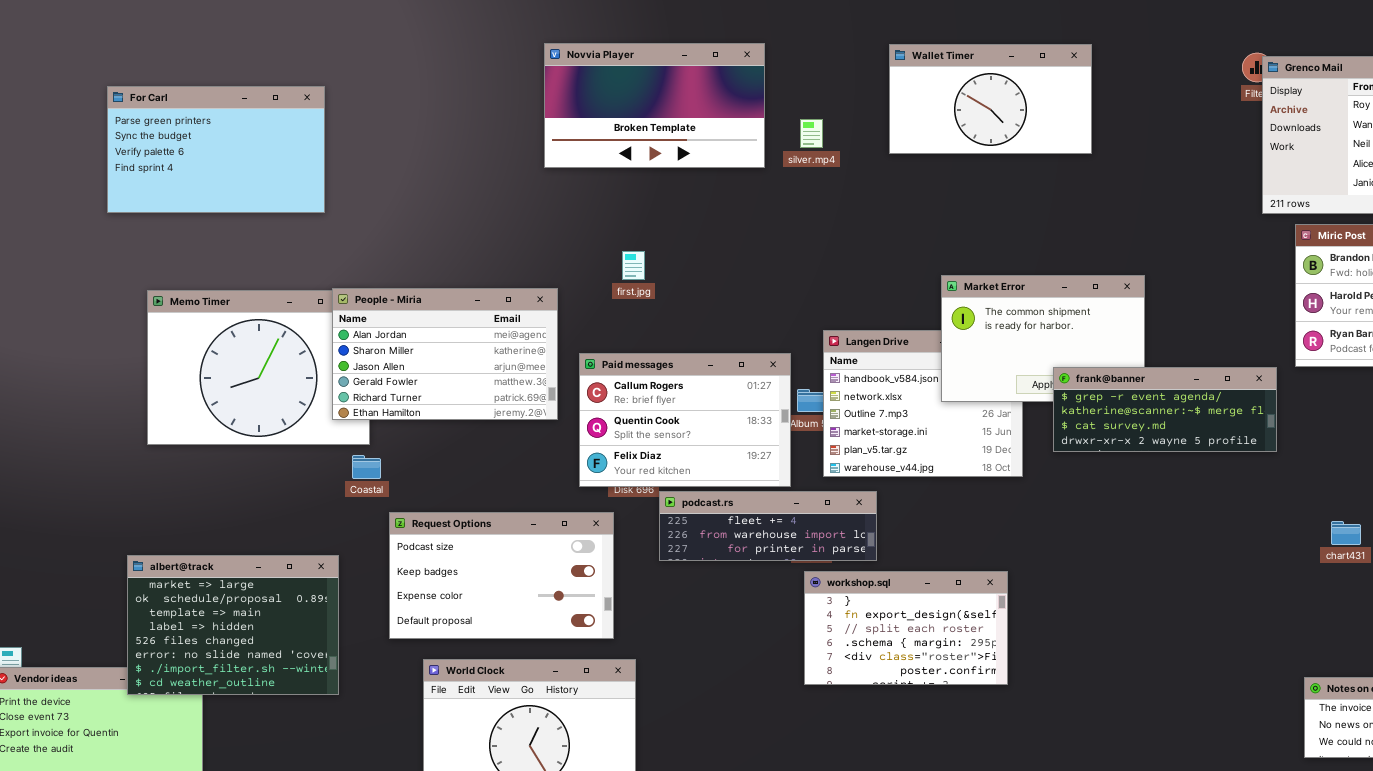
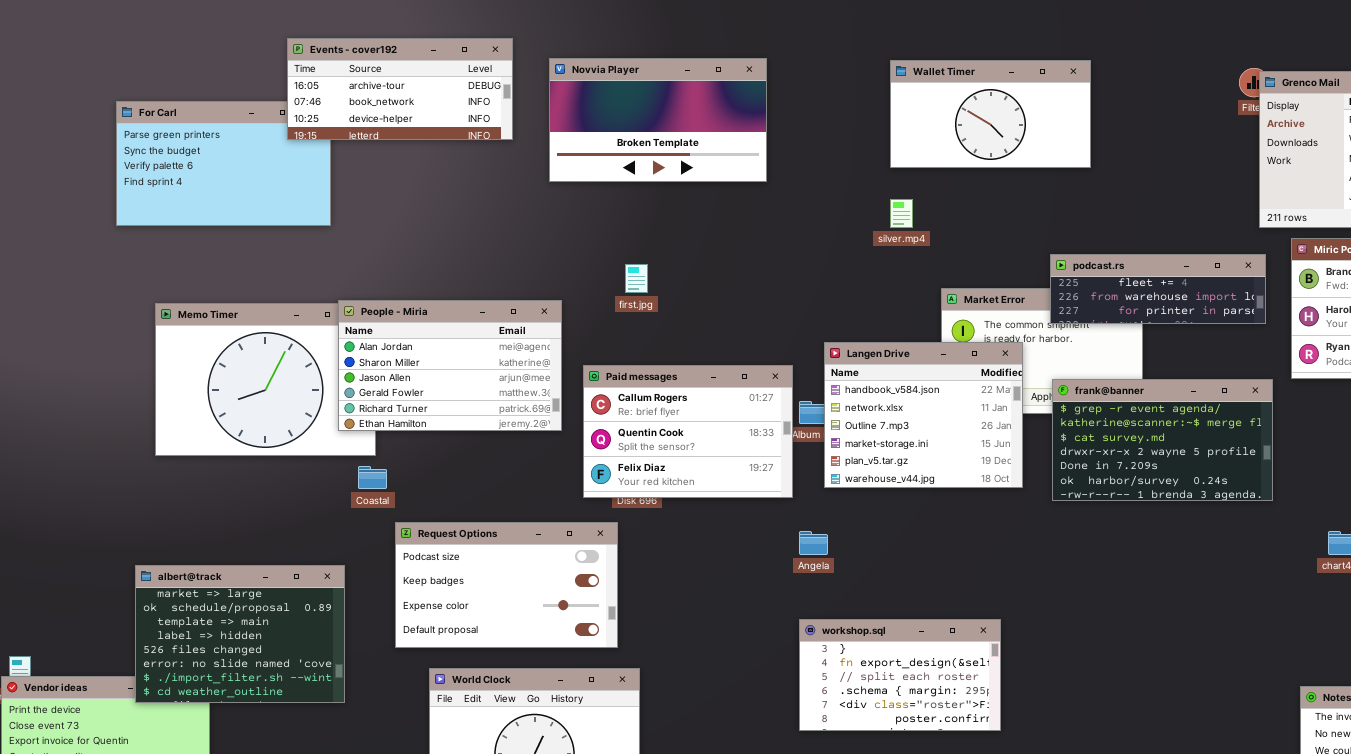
Events - cover192: none -> [287,38,513,140], opened
silver.mp4: [800,119,823,148] -> [890,199,913,228], moved
Langen Drive: [823,330,1023,477] -> [824,342,1023,488], raised
frank@banner: [1053,367,1277,452] -> [1052,379,1273,501], resized
podcast.rs: [659,491,877,561] -> [1050,254,1266,324], moved
workshop.sql: [804,571,1008,685] -> [799,619,1001,731], moved

